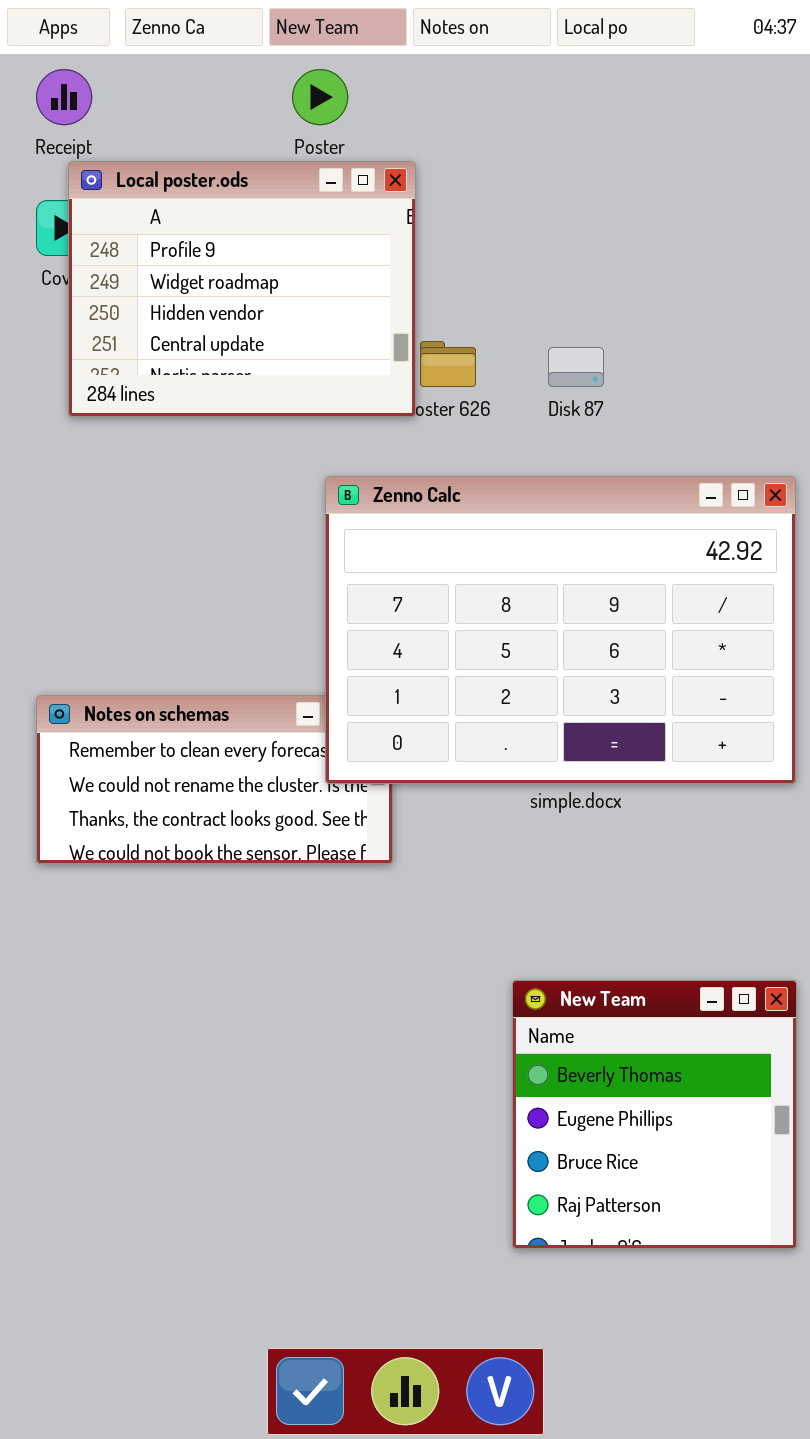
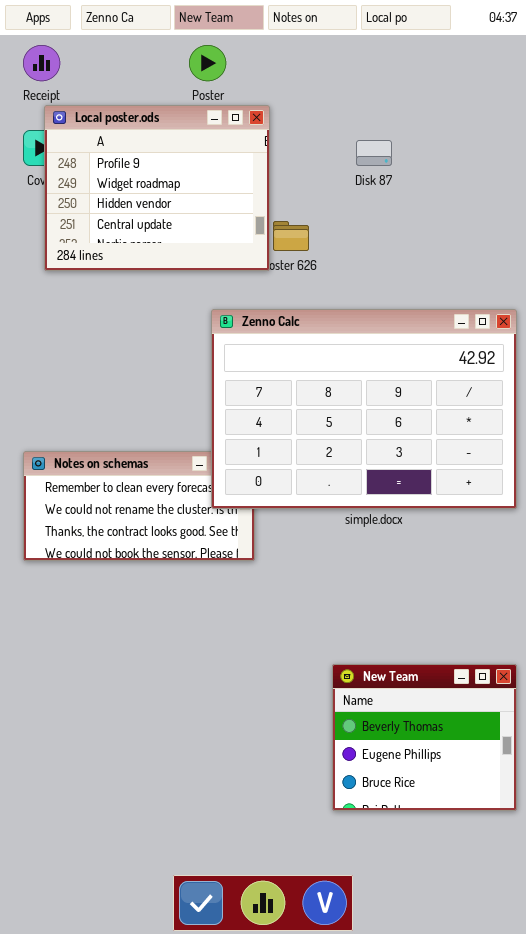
Disk 87: [548,347,604,387] -> [356,140,392,166], moved
New Team: [512,980,797,1249] -> [332,664,517,811], resized

